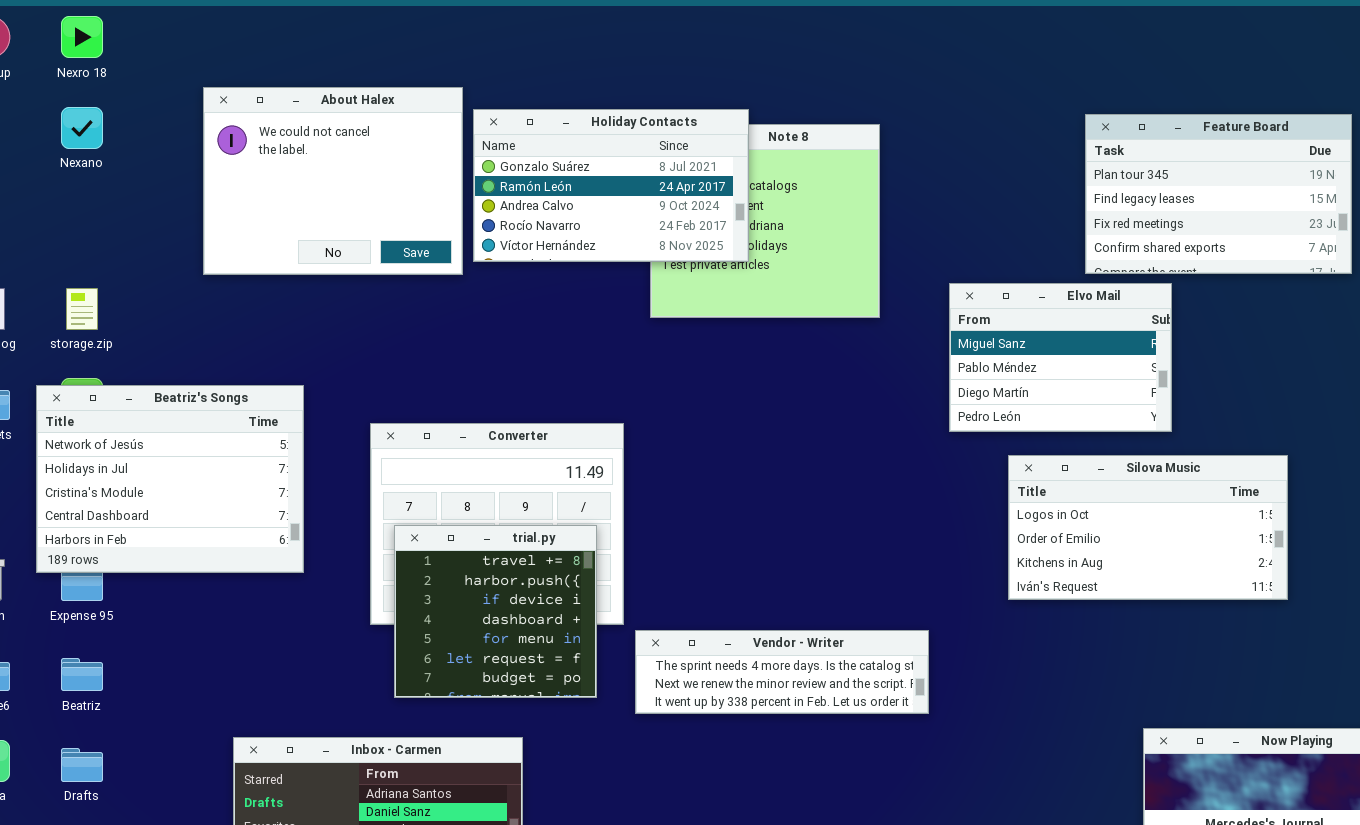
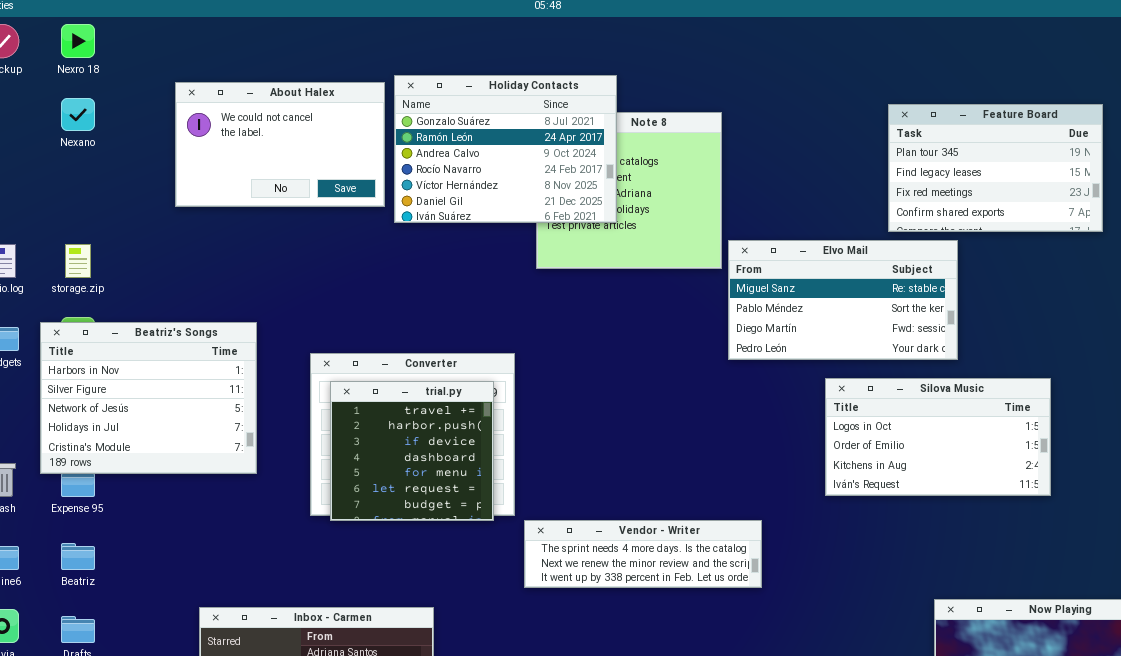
About Halex: [203,87,463,275] -> [175,82,385,207], resized
Holiday Contacts: [473,109,749,262] -> [394,75,617,223], resized
Elvo Mail: [949,283,1172,432] -> [728,240,958,360], resized
Beatriz's Songs: [36,385,304,573] -> [40,322,257,474], scrolled up 2 rows
trial.py: [394,525,597,698] -> [330,381,494,521], moved

